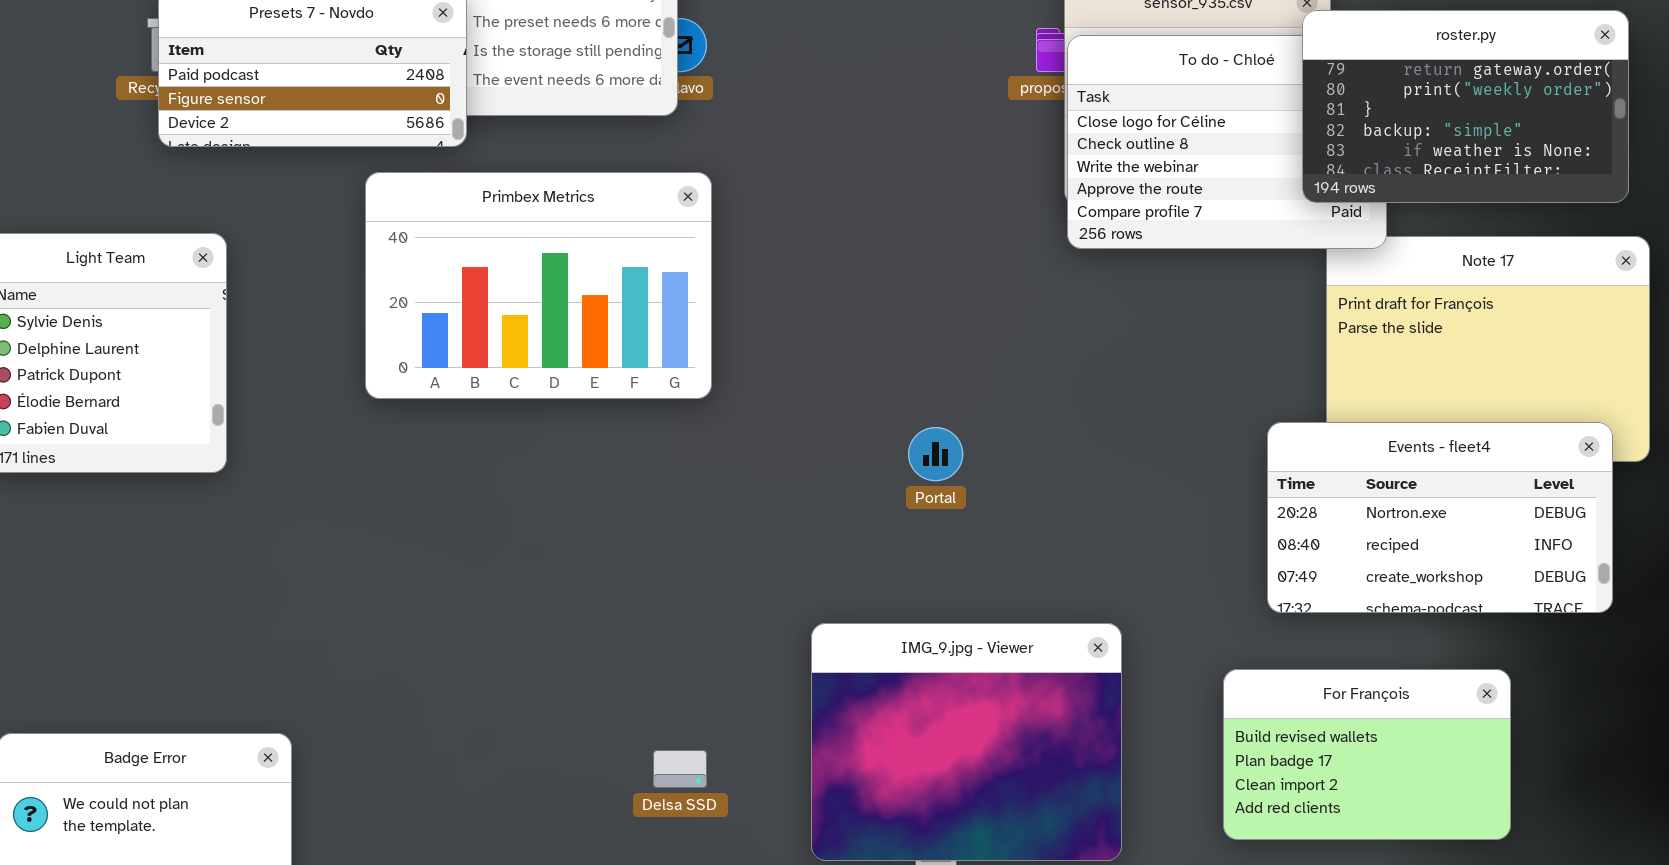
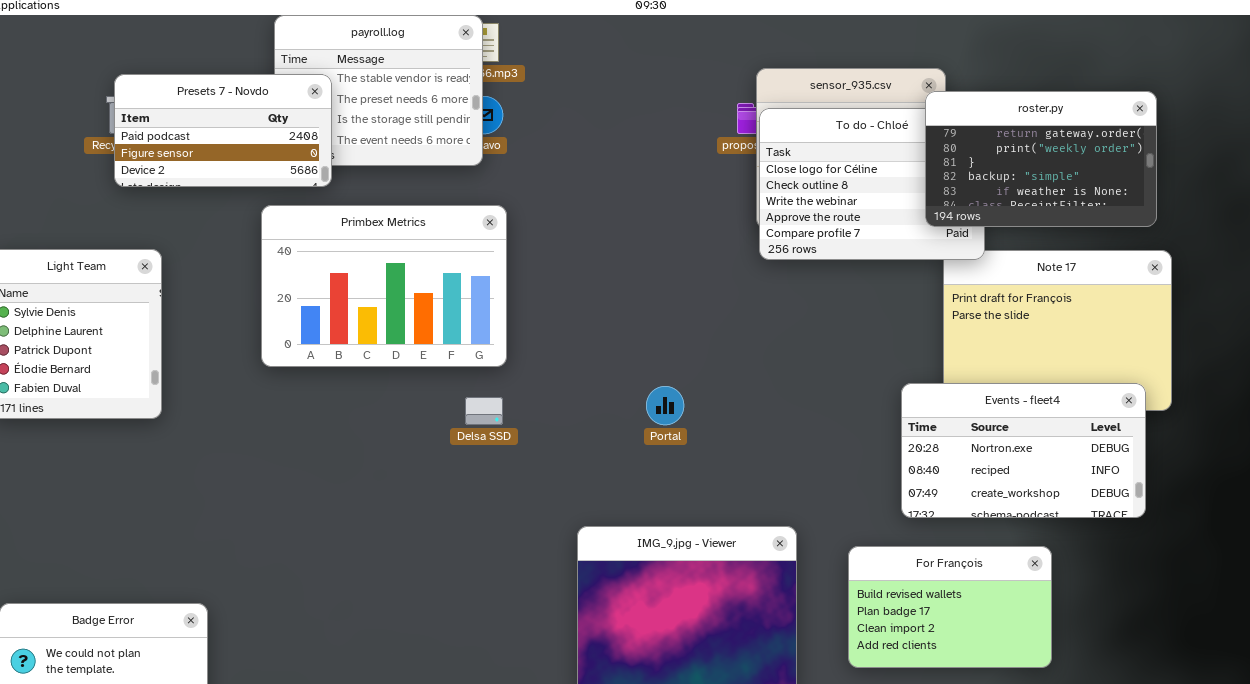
For François: [1223,669,1511,840] -> [848,546,1052,668], moved
Delsa SSD: [653,750,707,788] -> [465,397,503,425], moved

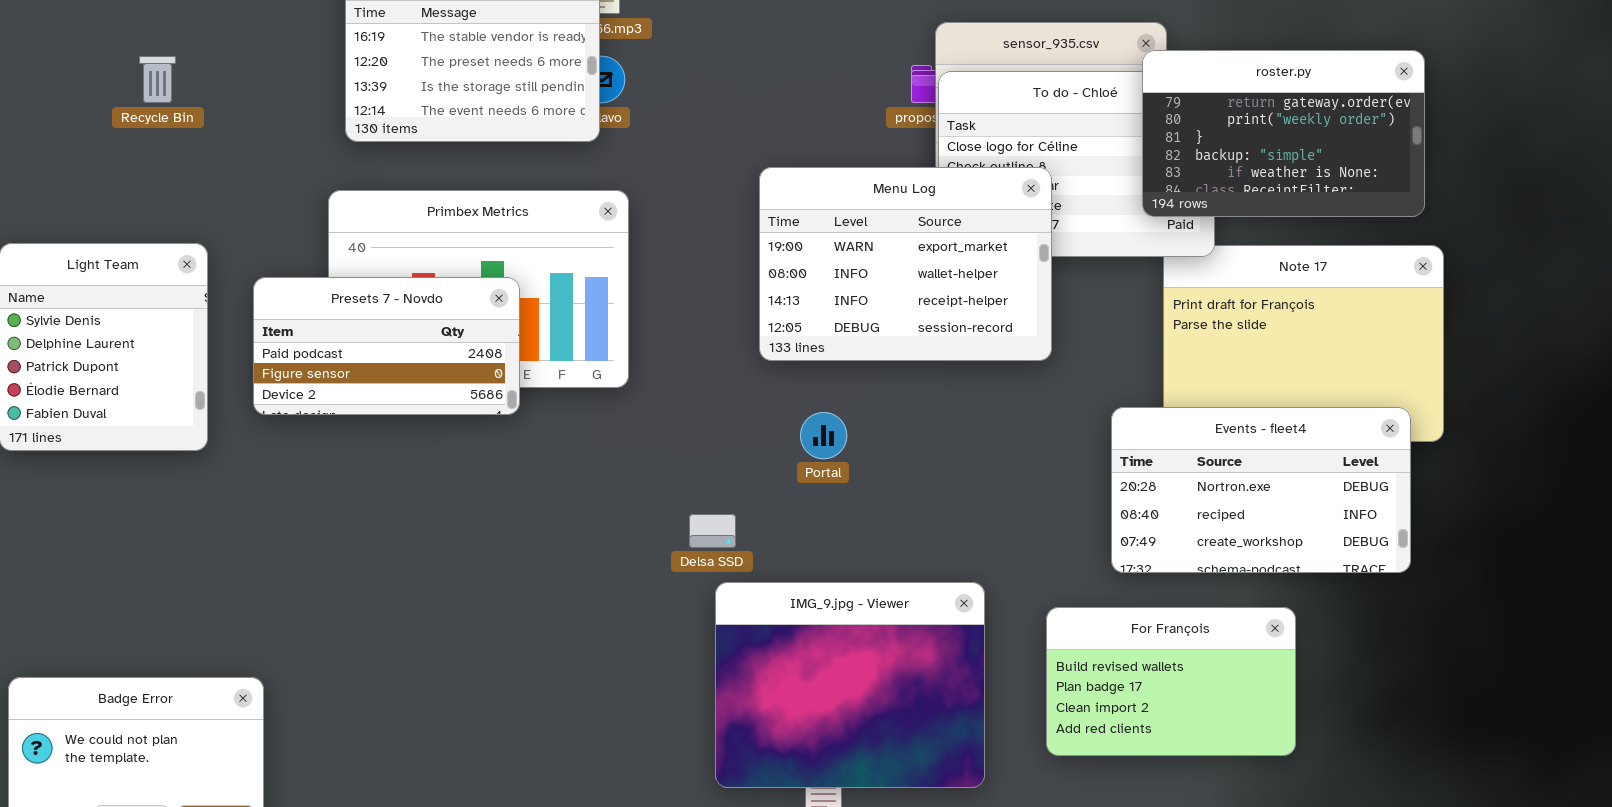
Presets 7 - Novdo: [114,74,332,187] -> [253,277,520,415], moved
Menu Log: none -> [759,167,1052,361], opened
Delsa SSD: [465,397,503,425] -> [689,514,736,548], moved

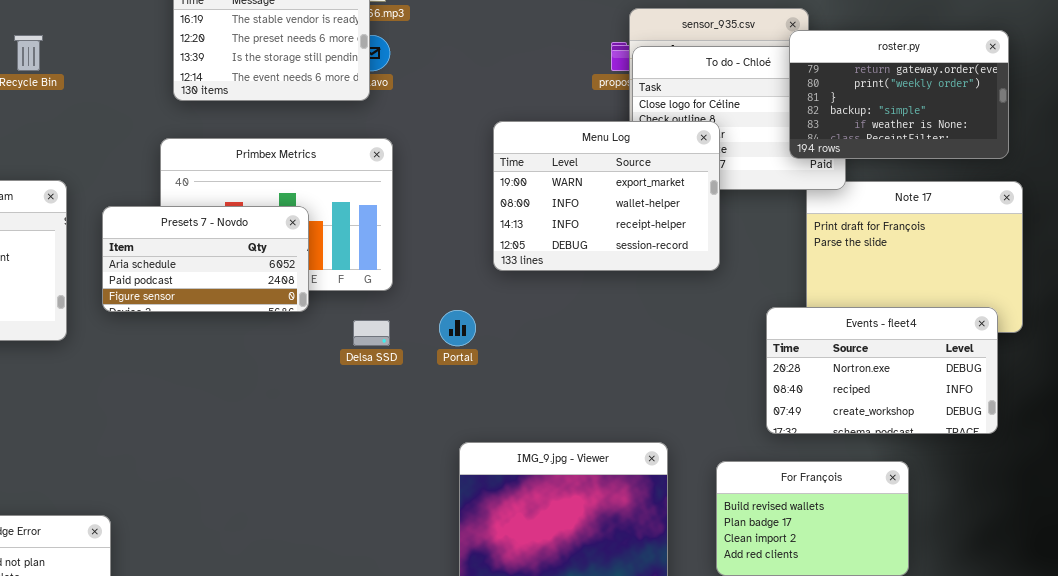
Presets 7 - Novdo: [253,277,520,415] -> [102,206,309,312], scrolled up 1 row
Portal: [800,412,847,459] -> [439,310,476,346], moved
Delsa SSD: [689,514,736,548] -> [353,320,390,346], moved

